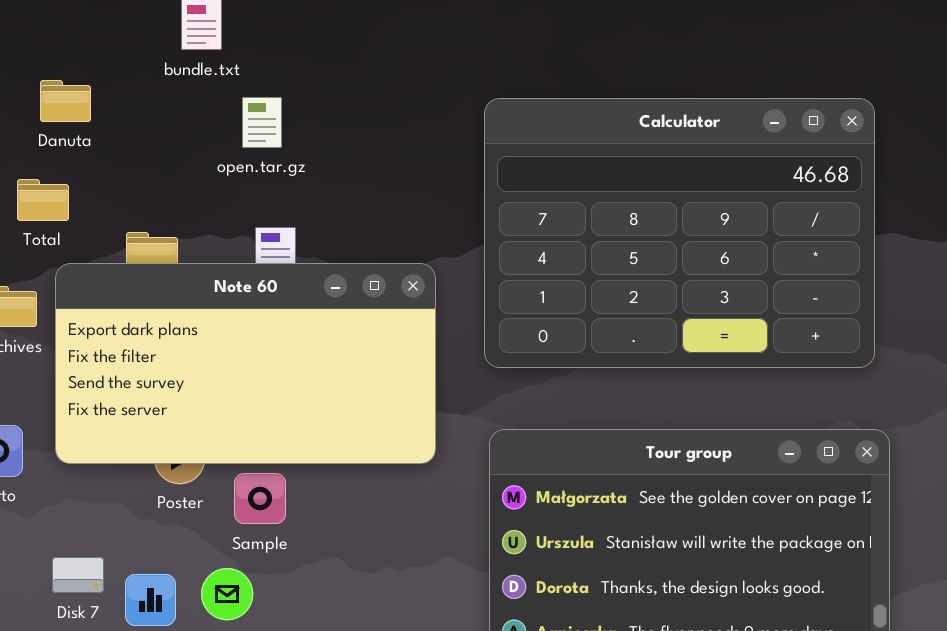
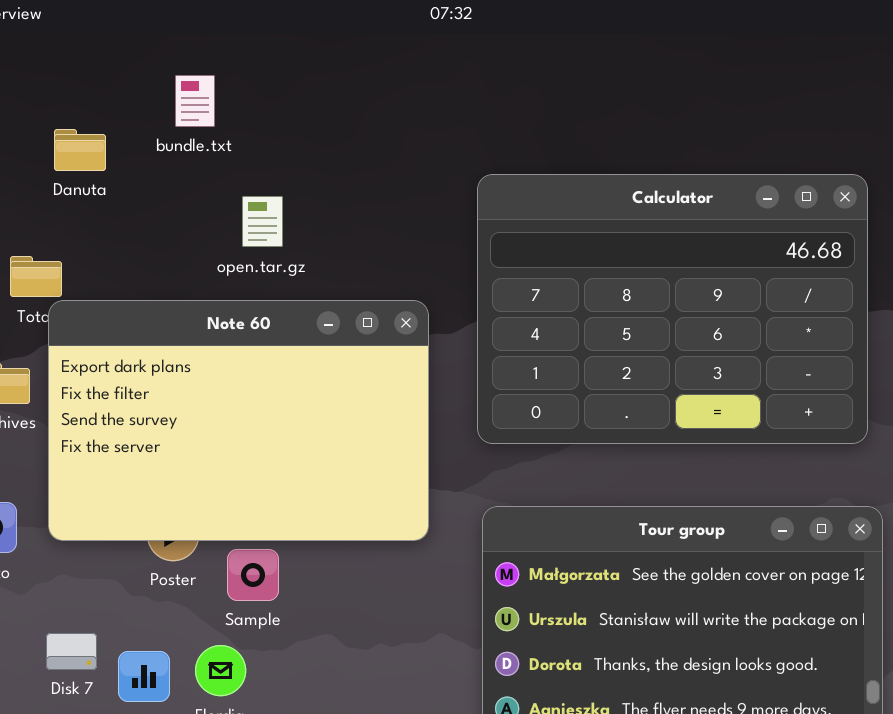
Danuta: [40,80,91,122] -> [54,129,106,171], moved
open.tar.gz: [242,97,282,148] -> [242,196,283,247], moved
Note 60: [55,263,436,464] -> [48,300,429,541], resized

